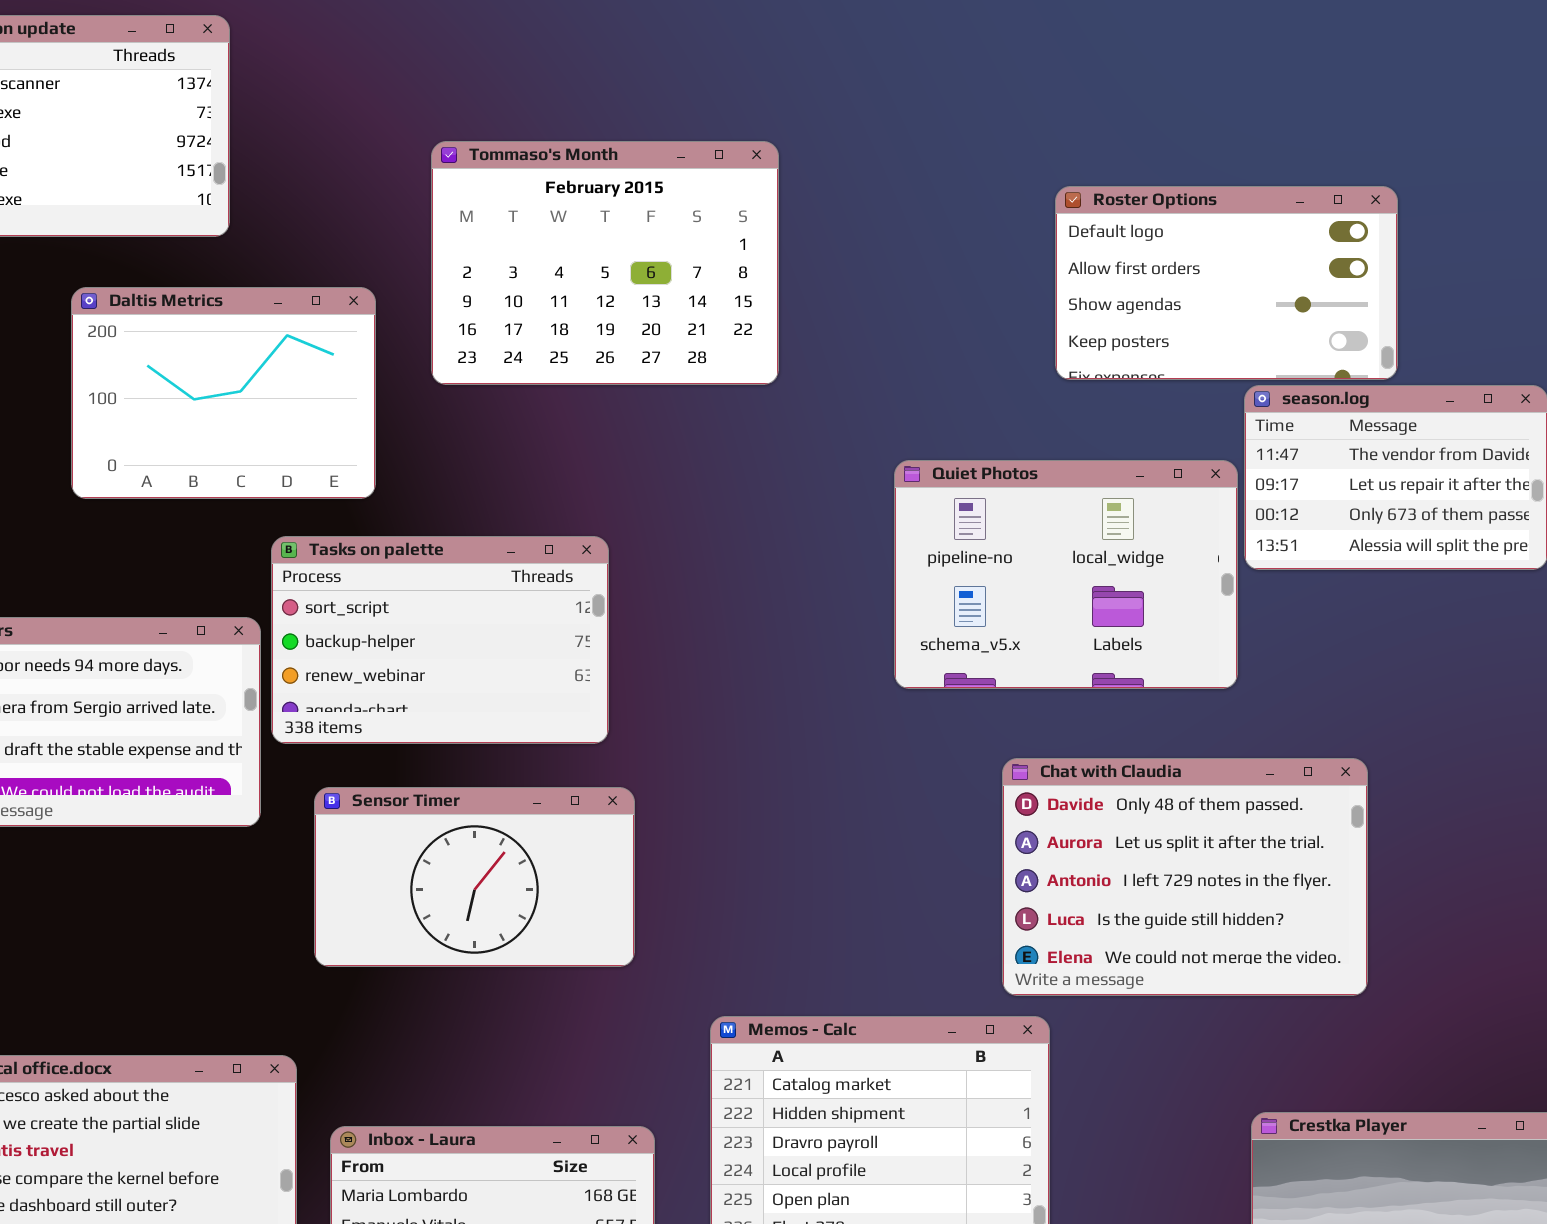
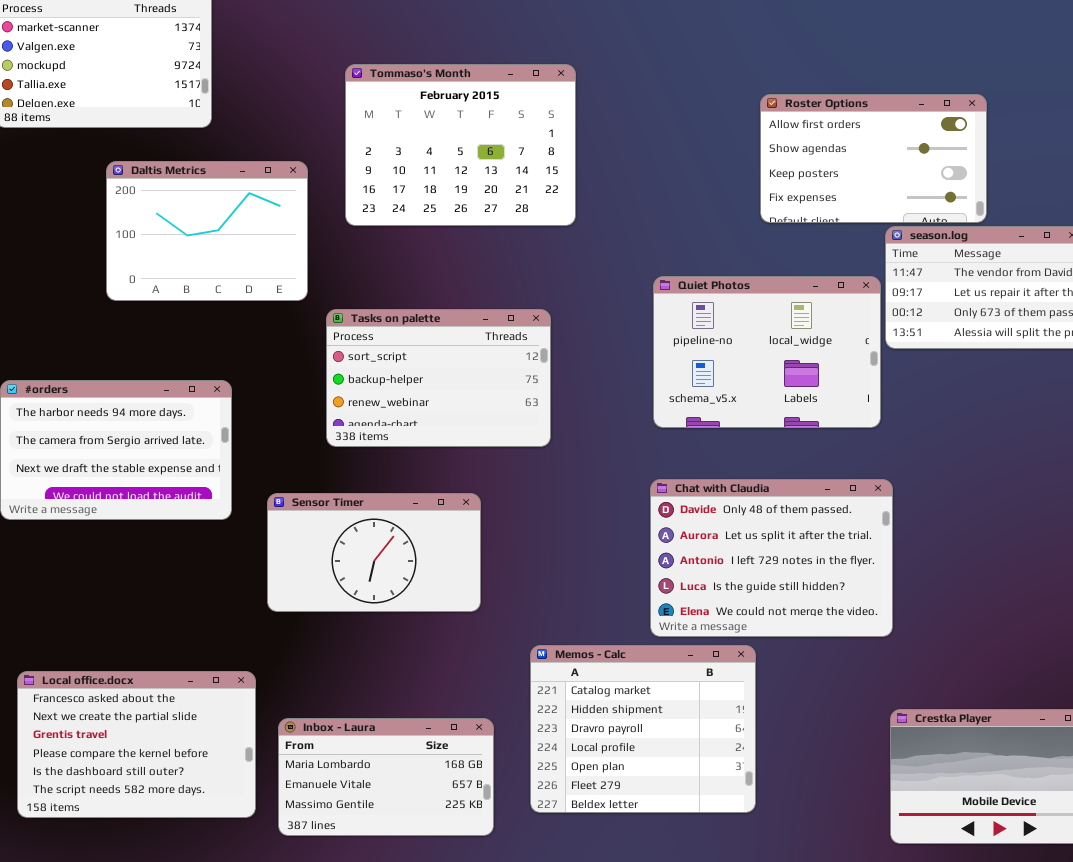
Roster Options: [1055,186,1398,380] -> [760,94,987,223], scrolled down 1 row
Tasks on palette: [271,536,609,744] -> [326,309,551,447], moved
Chat with Claudia: [1002,758,1368,996] -> [650,479,893,637], moved

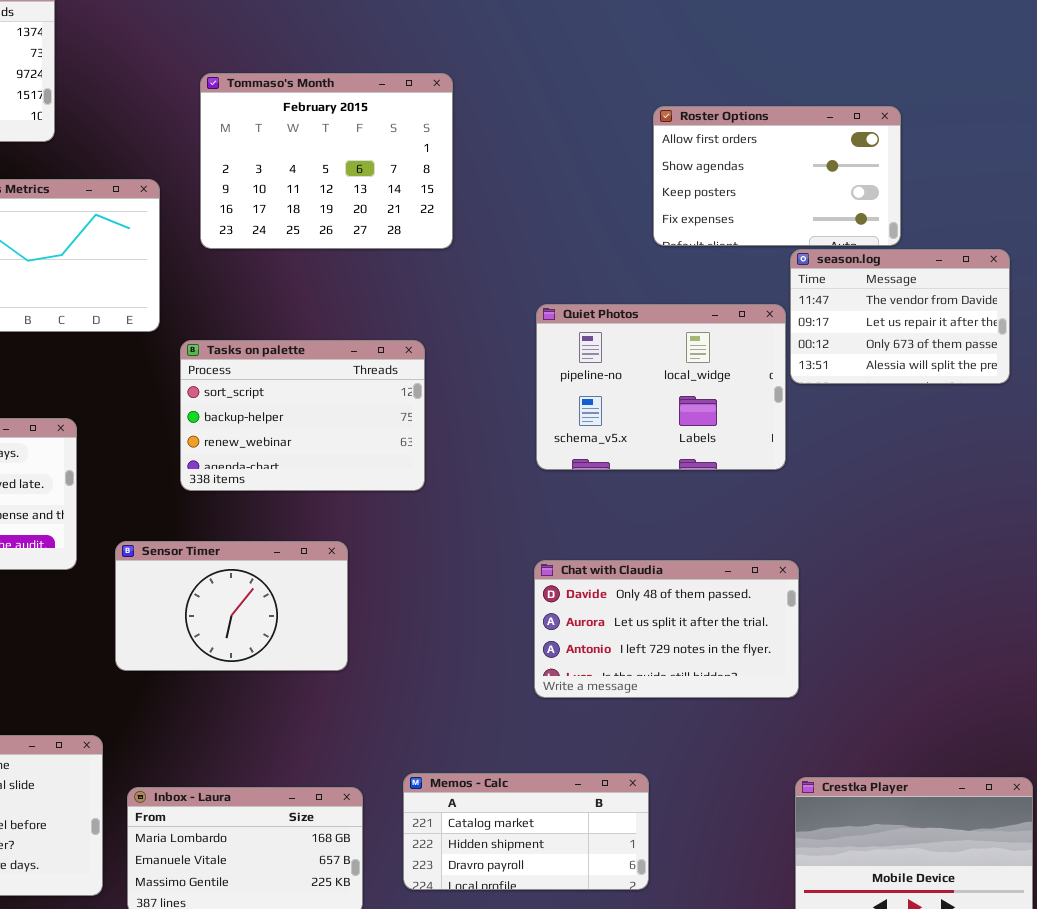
Chat with Claudia: [650,479,893,637] -> [534,560,799,698], resized
Memos - Calc: [530,645,756,813] -> [403,773,649,890], resized

